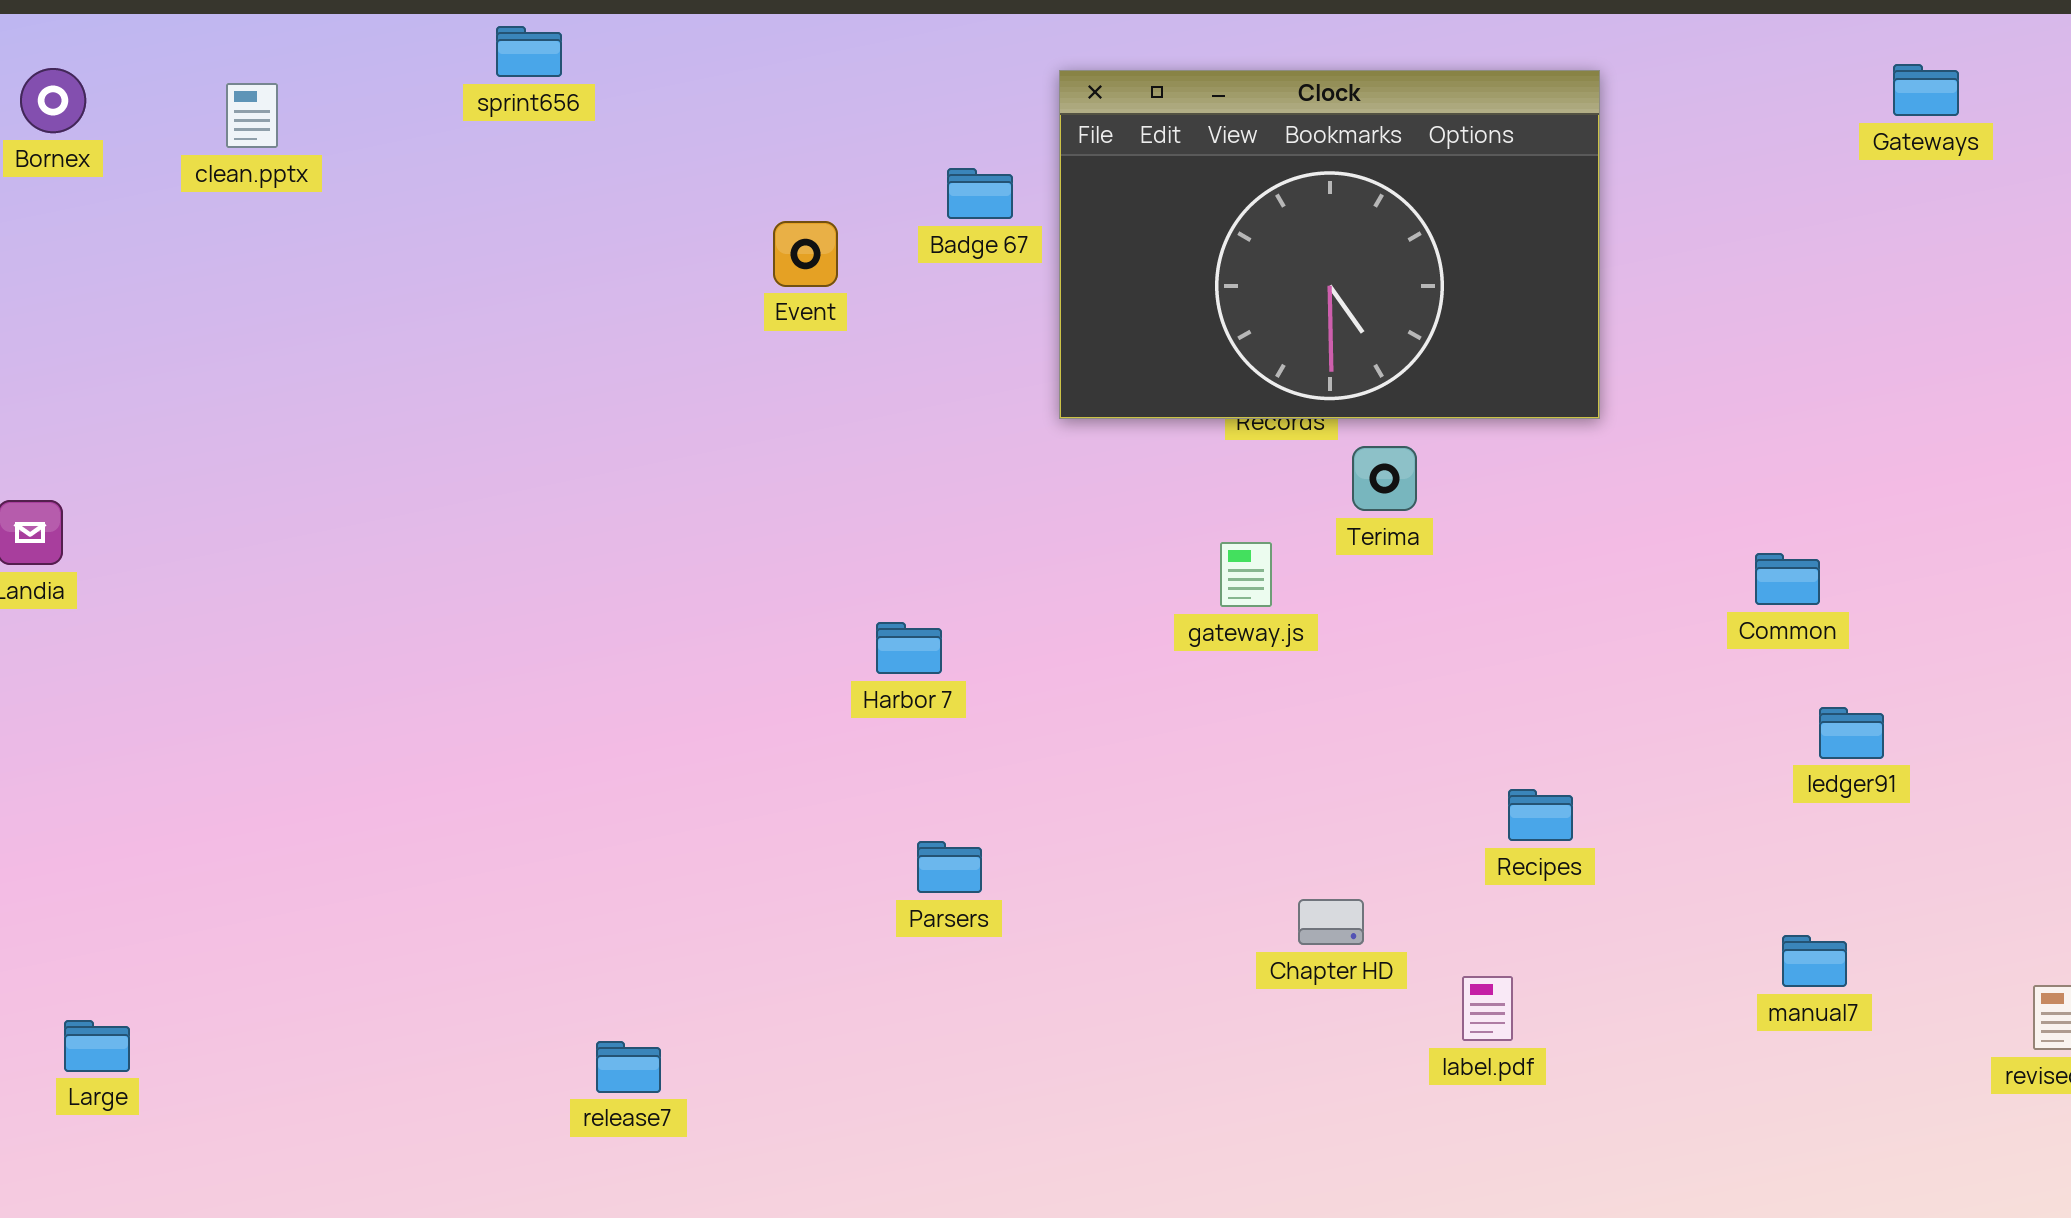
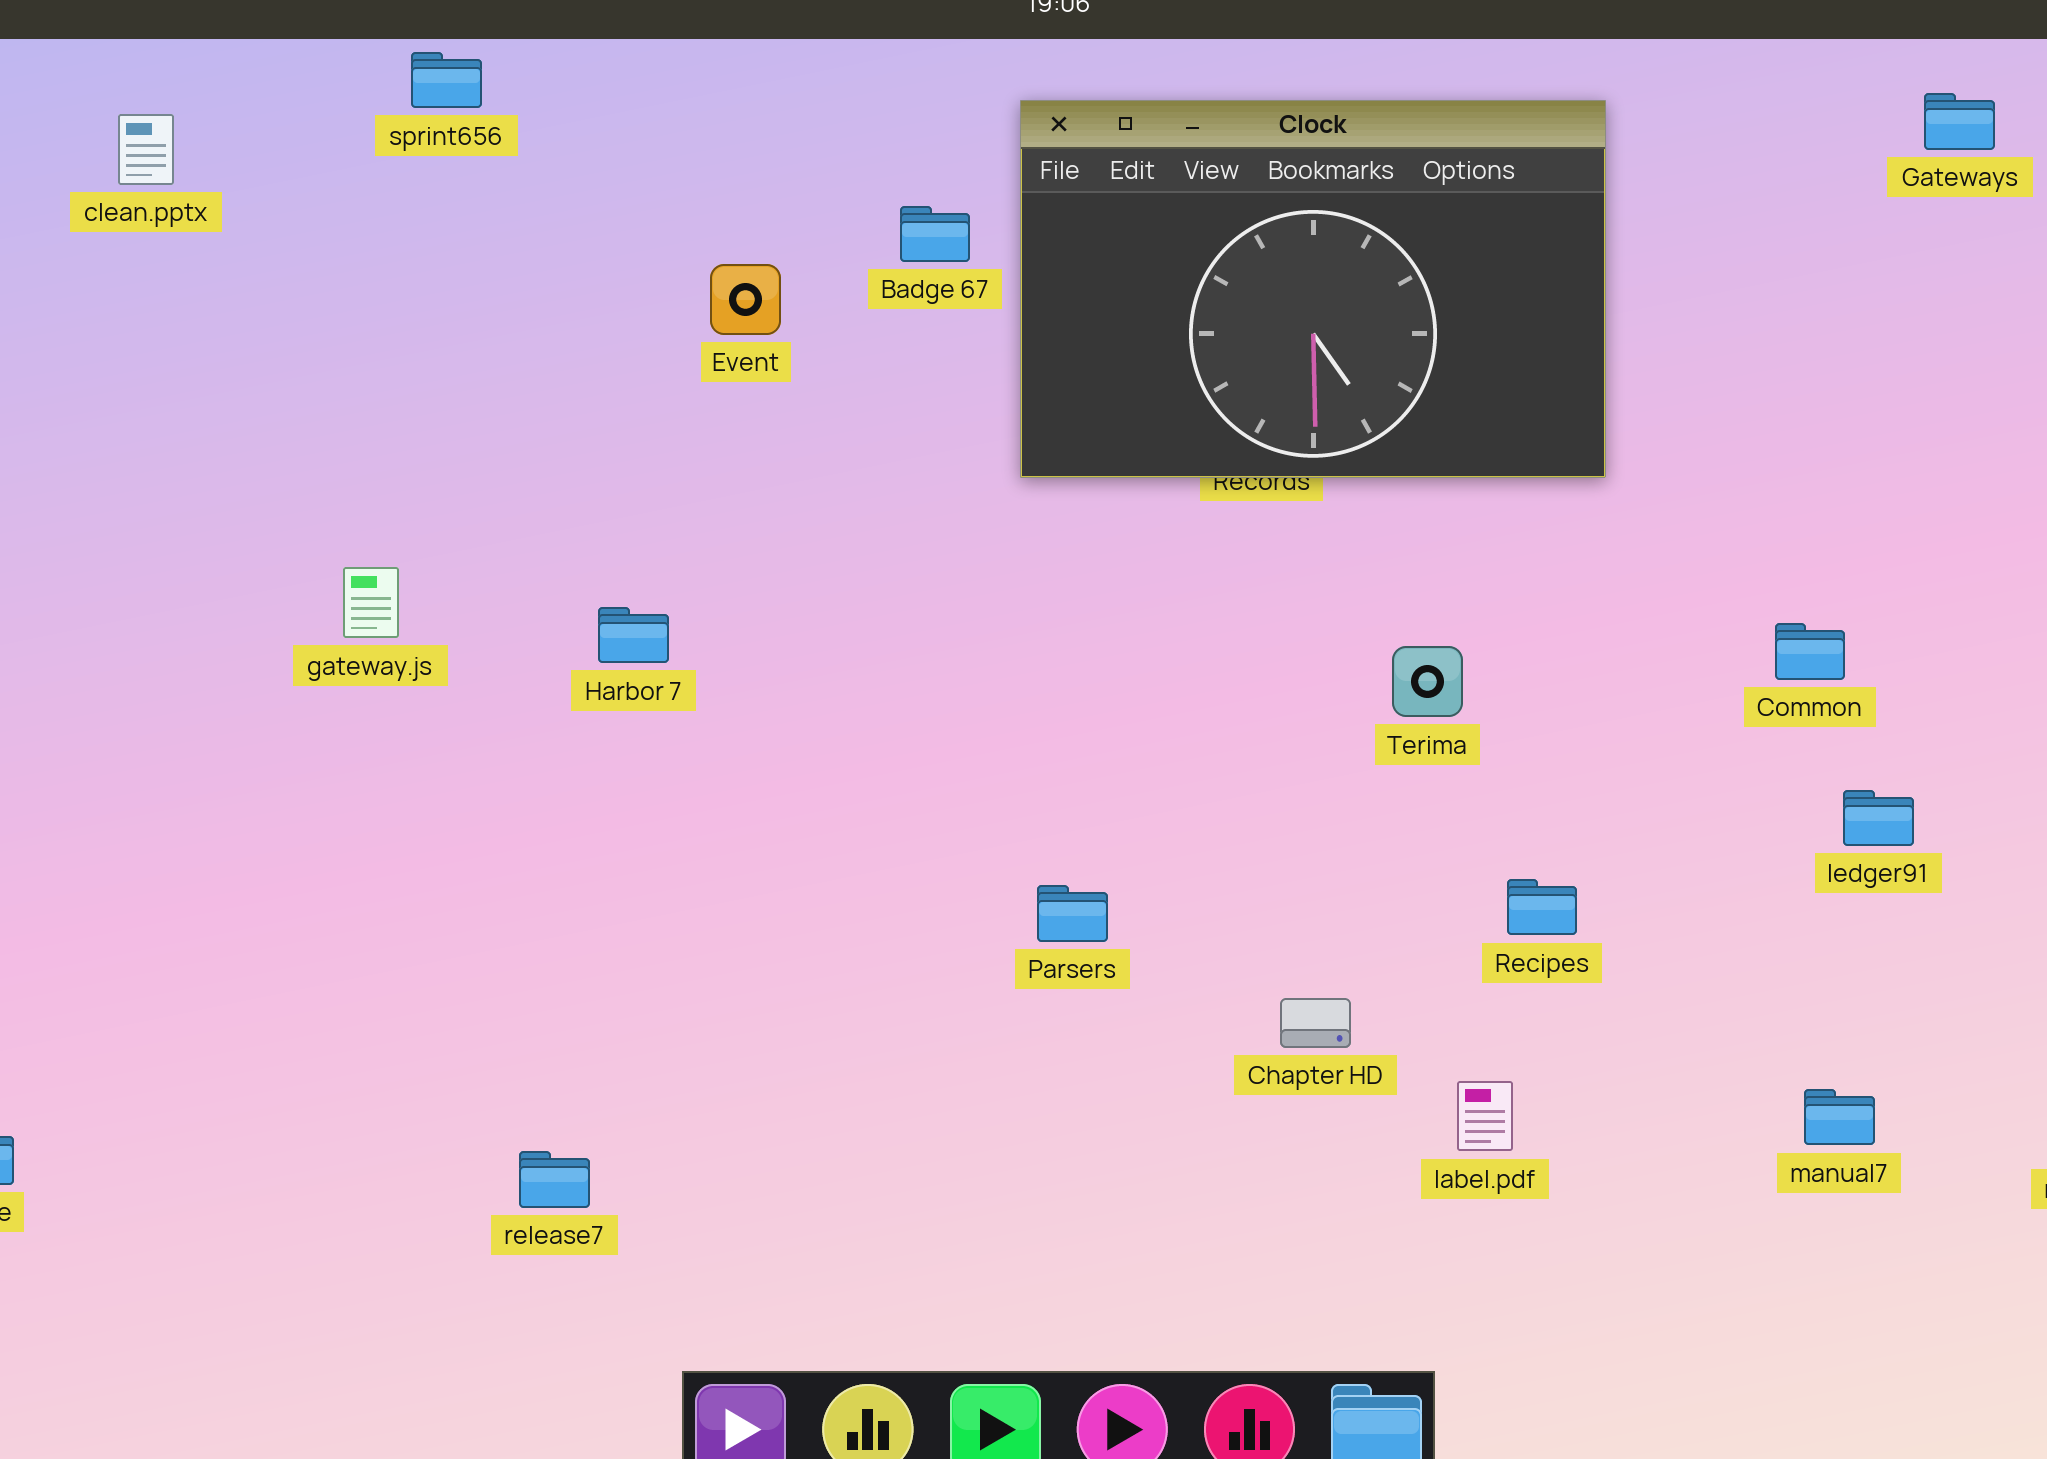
Terima: [1352,446,1417,511] -> [1392,646,1463,717], moved
gateway.js: [1220,542,1272,607] -> [343,567,399,638], moved
Harbor 7: [876,622,942,674] -> [598,607,669,663], moved
Parsers: [917,841,982,893] -> [1037,885,1108,942], moved
manual7: [1782,935,1847,987] -> [1804,1089,1875,1145], moved

